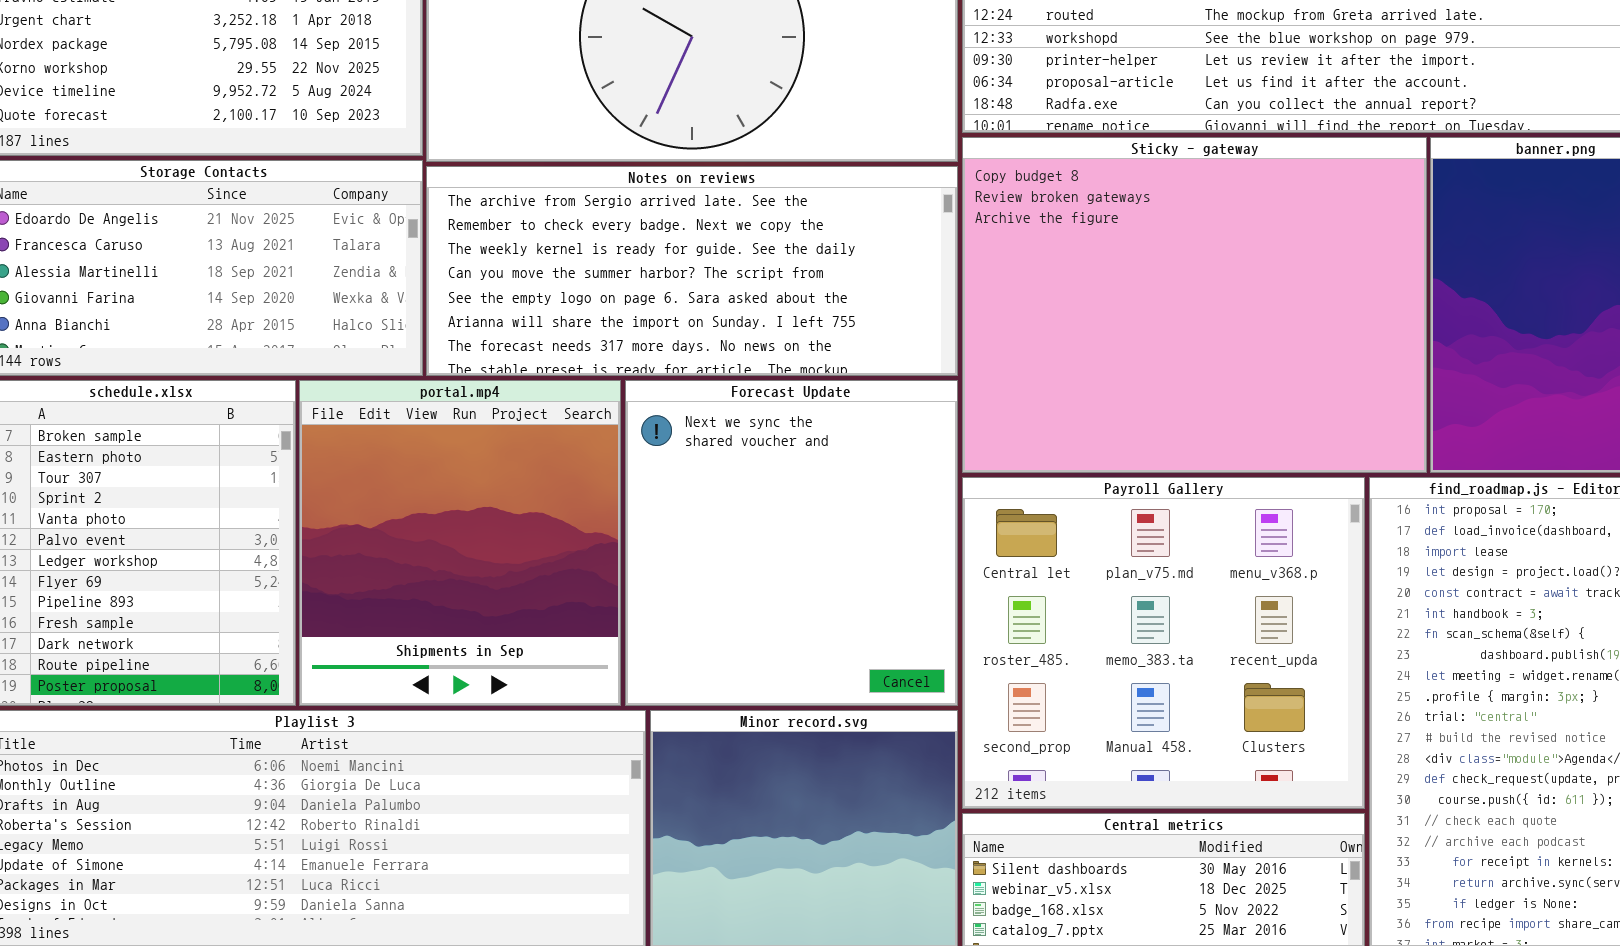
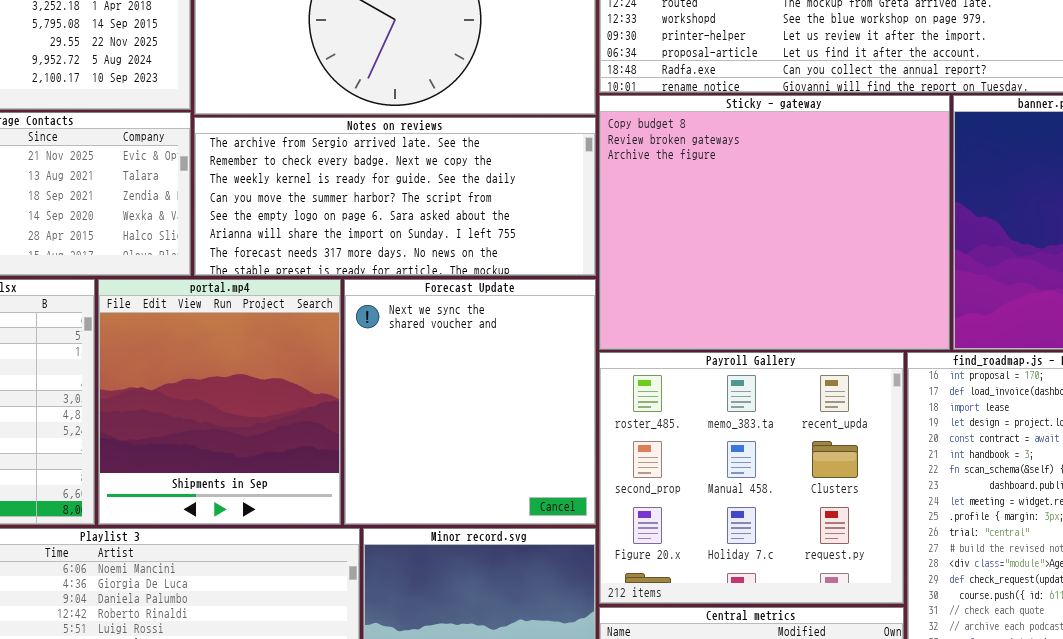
Payroll Gallery: [962,477,1365,809] -> [599,352,904,604], scrolled down 1 row

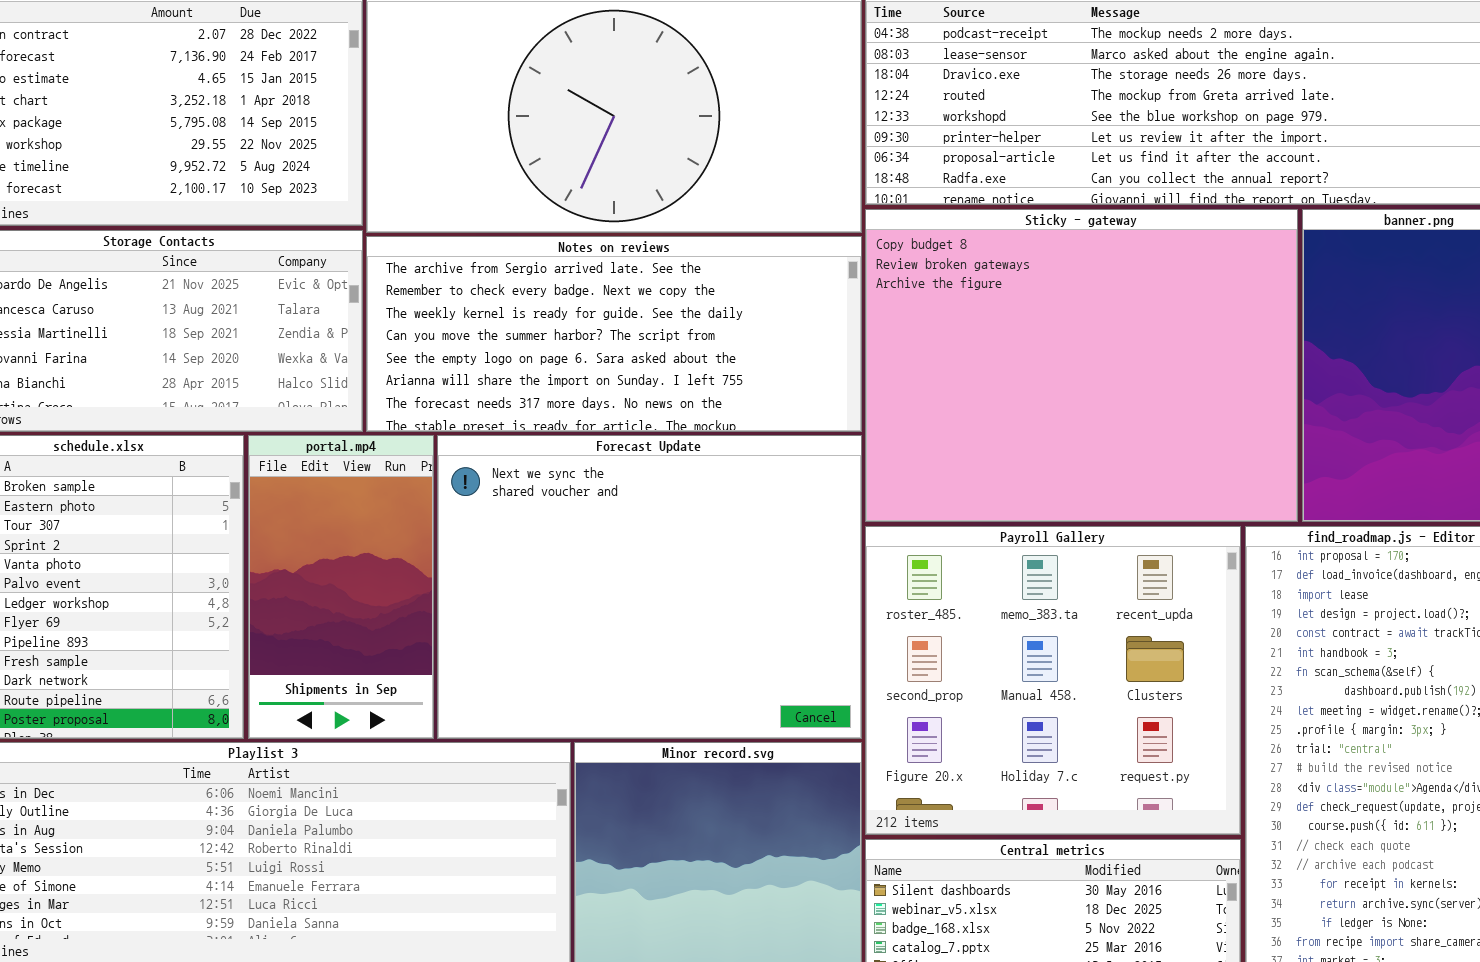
portal.mp4: [98,279,341,525] -> [248,435,434,739], resized
Forecast Update: [344,279,596,525] -> [437,435,862,739], resized

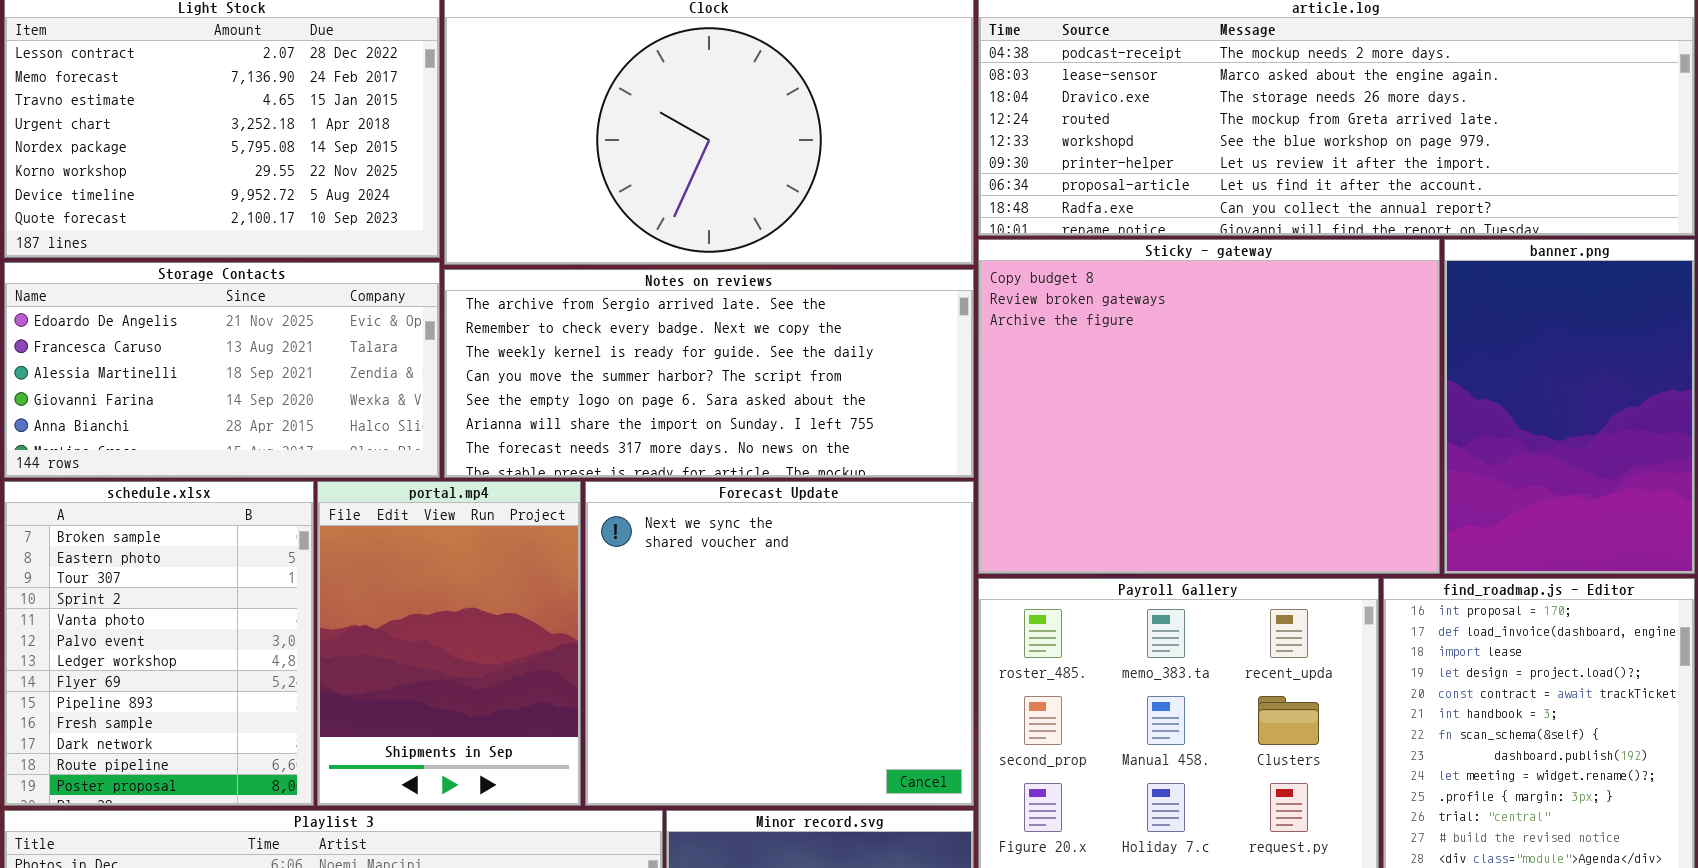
portal.mp4: [248,435,434,739] -> [317,481,581,806], resized
Forecast Update: [437,435,862,739] -> [585,481,974,806], resized

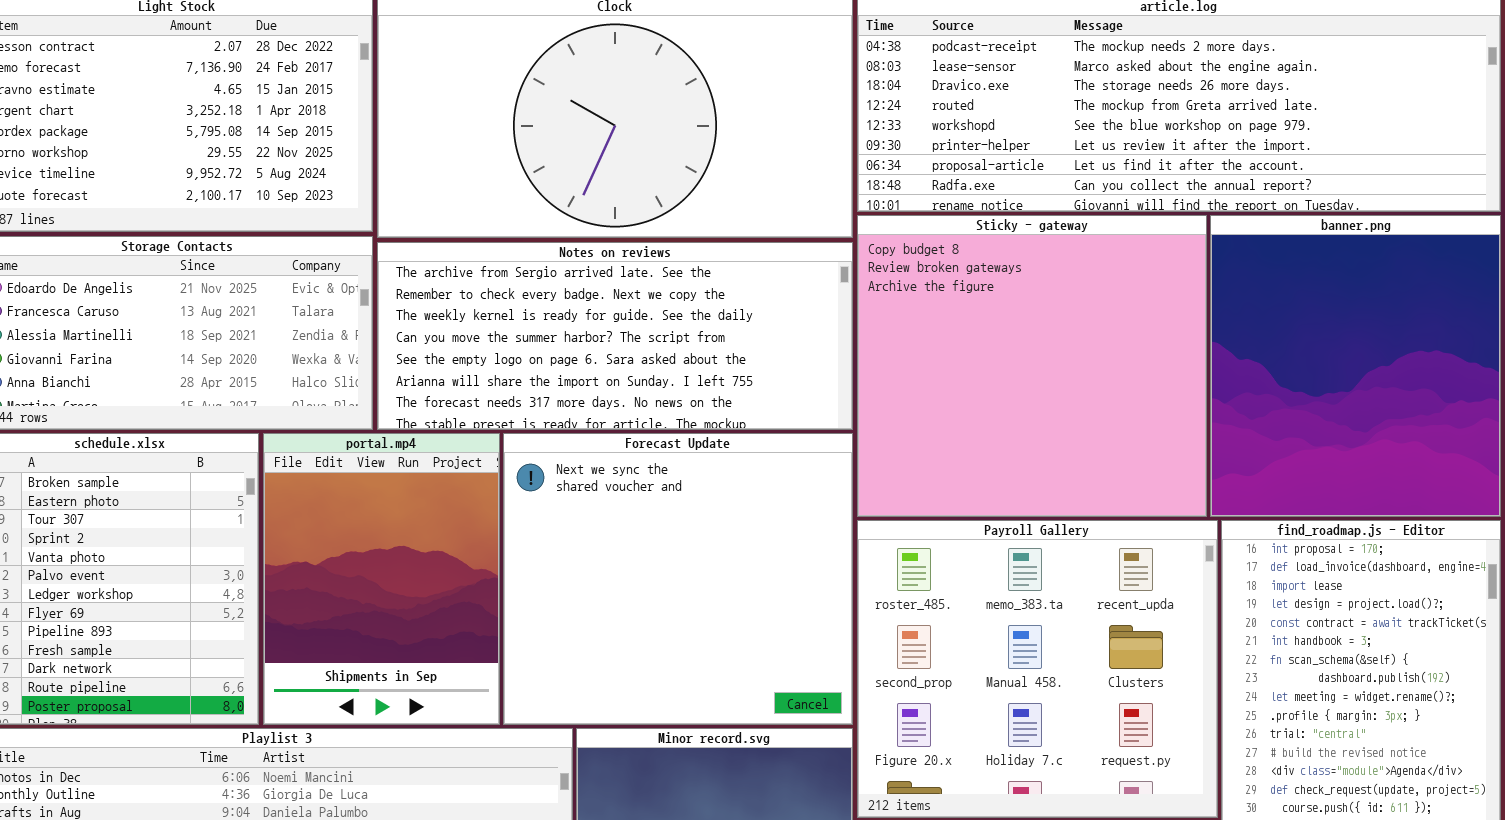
Sticky - gateway: [978,239,1440,574] -> [857,215,1207,517], resized
banner.png: [1444,239,1695,574] -> [1210,215,1501,517], resized

